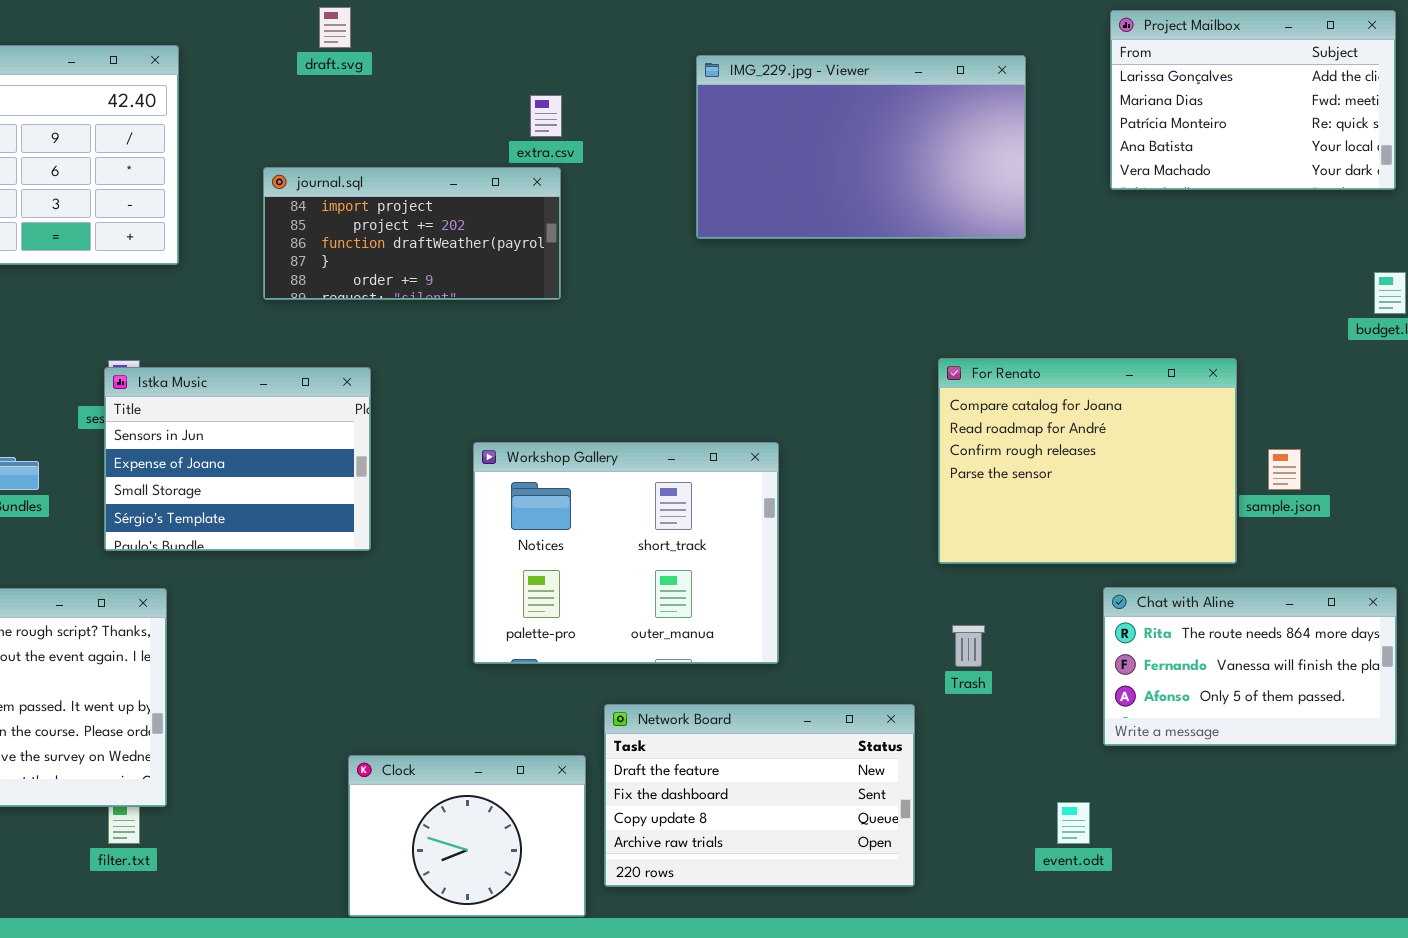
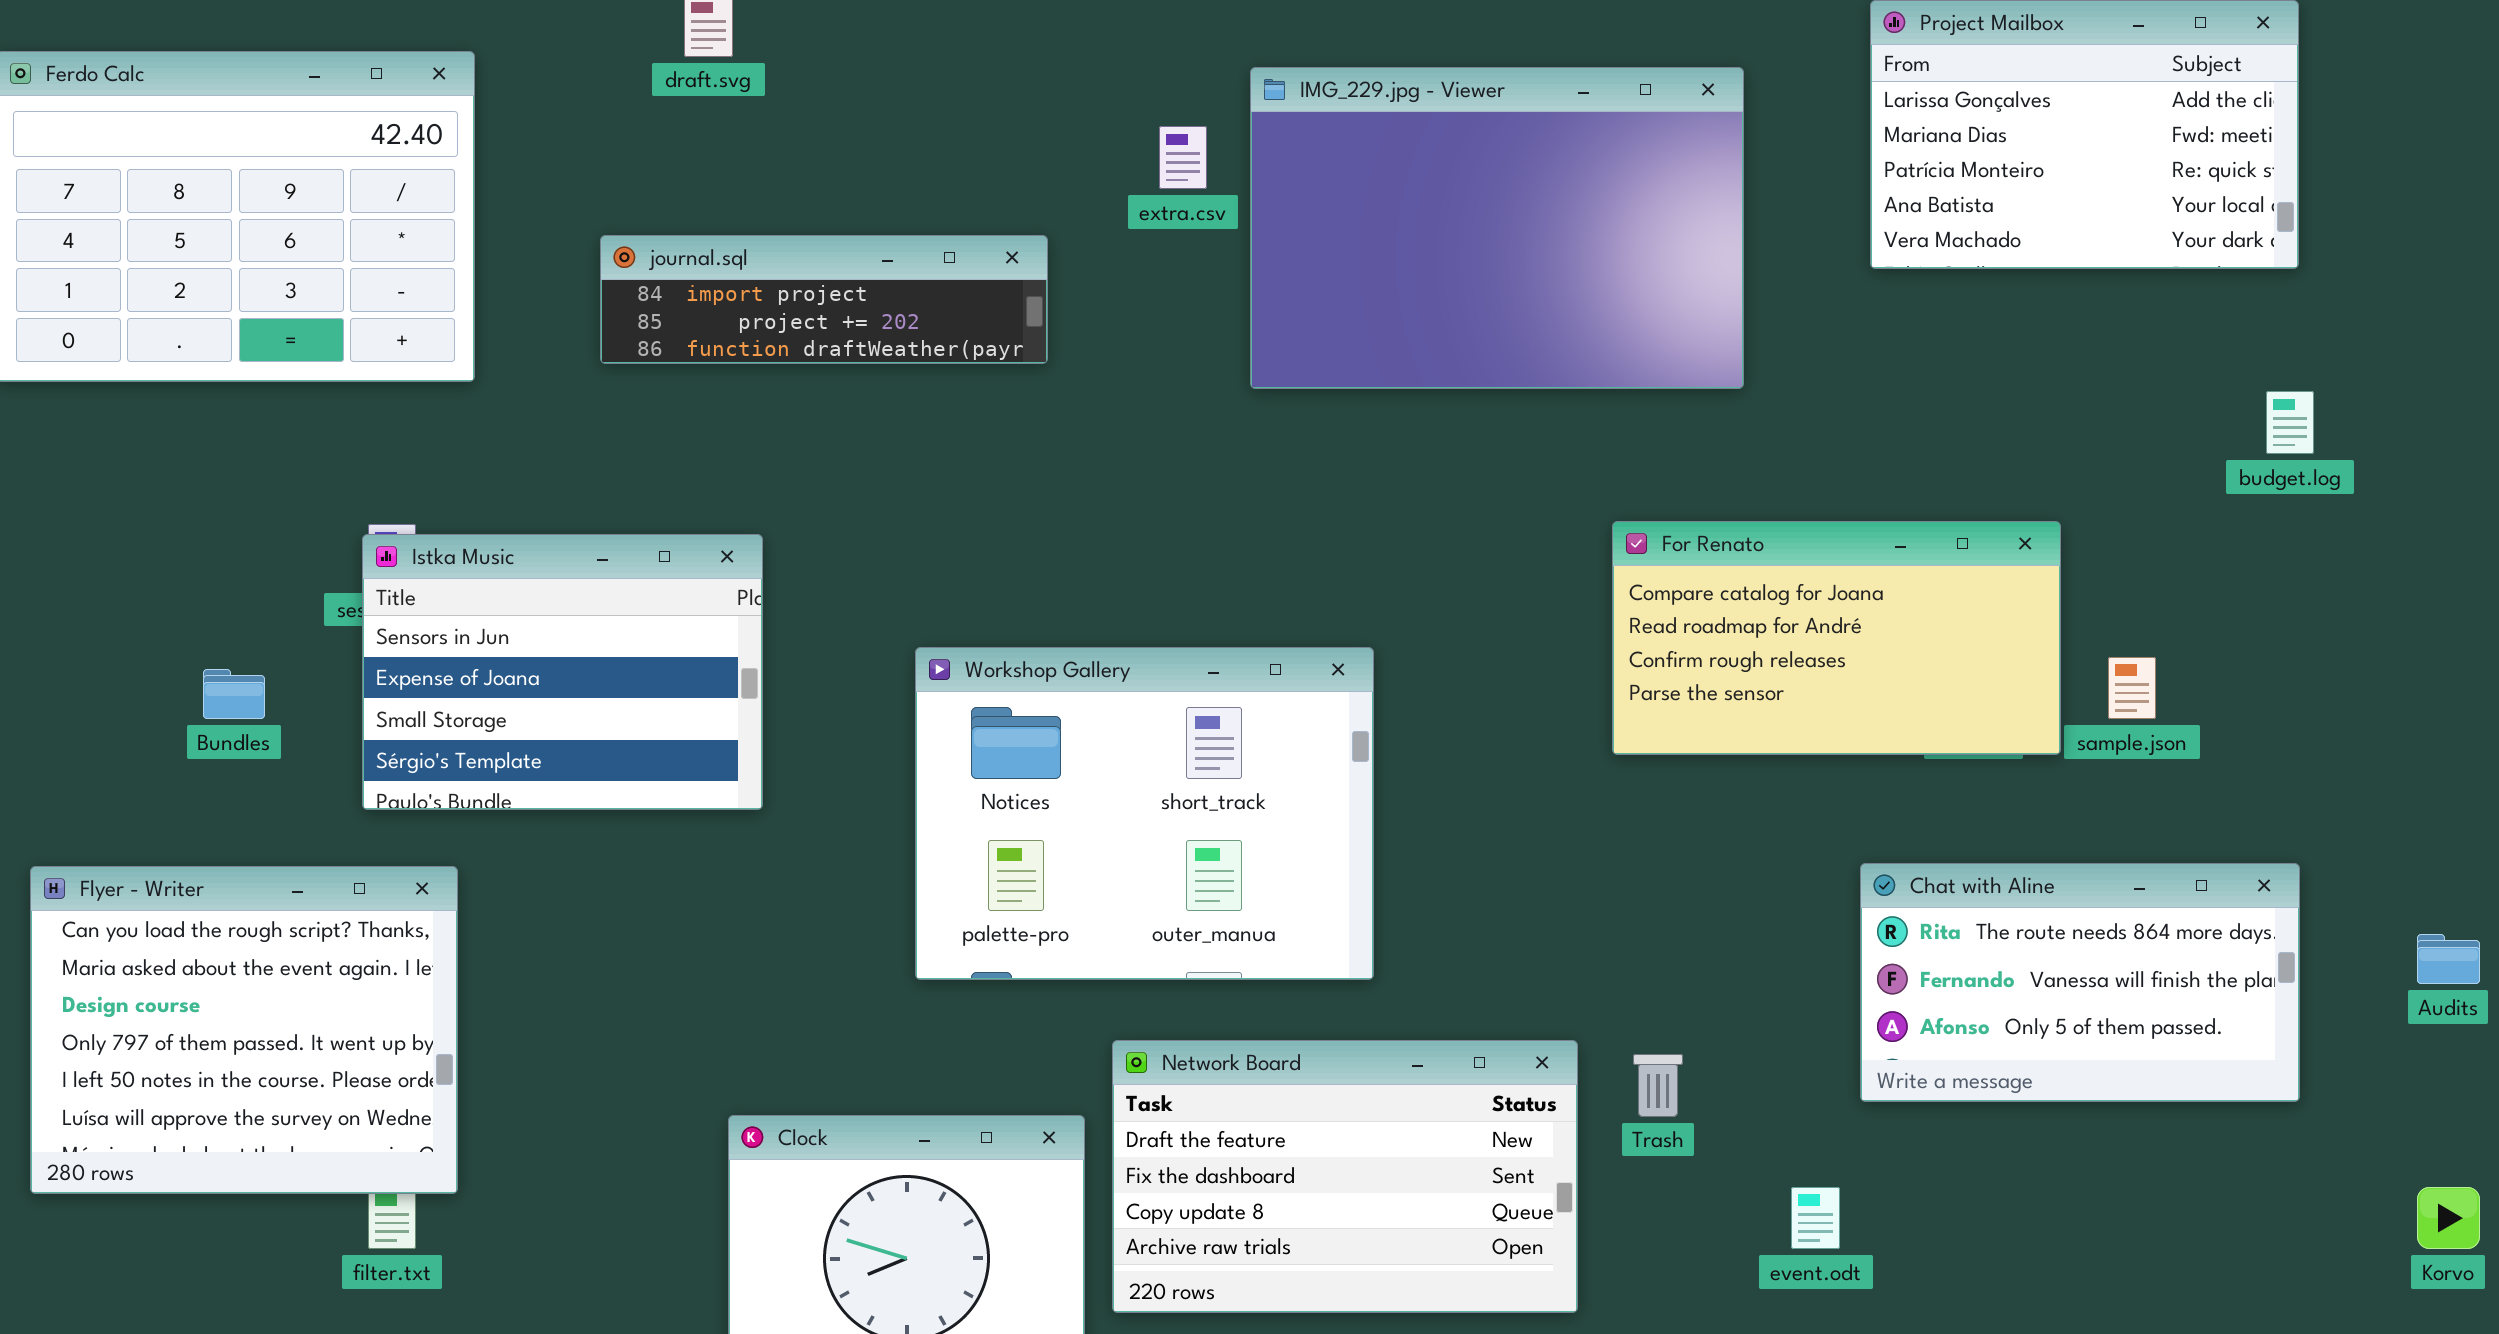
IMG_229.jpg - Viewer: [696,55,1026,239] -> [1250,67,1744,389], resized
extra.csv: [530,95,562,137] -> [1159,126,1207,189], moved
journal.sql: [263,167,561,300] -> [600,235,1048,364], resized
For Renato: [938,358,1237,564] -> [1612,521,2061,755], resized
Trash: [952,625,985,667] -> [1633,1054,1683,1117], moved

